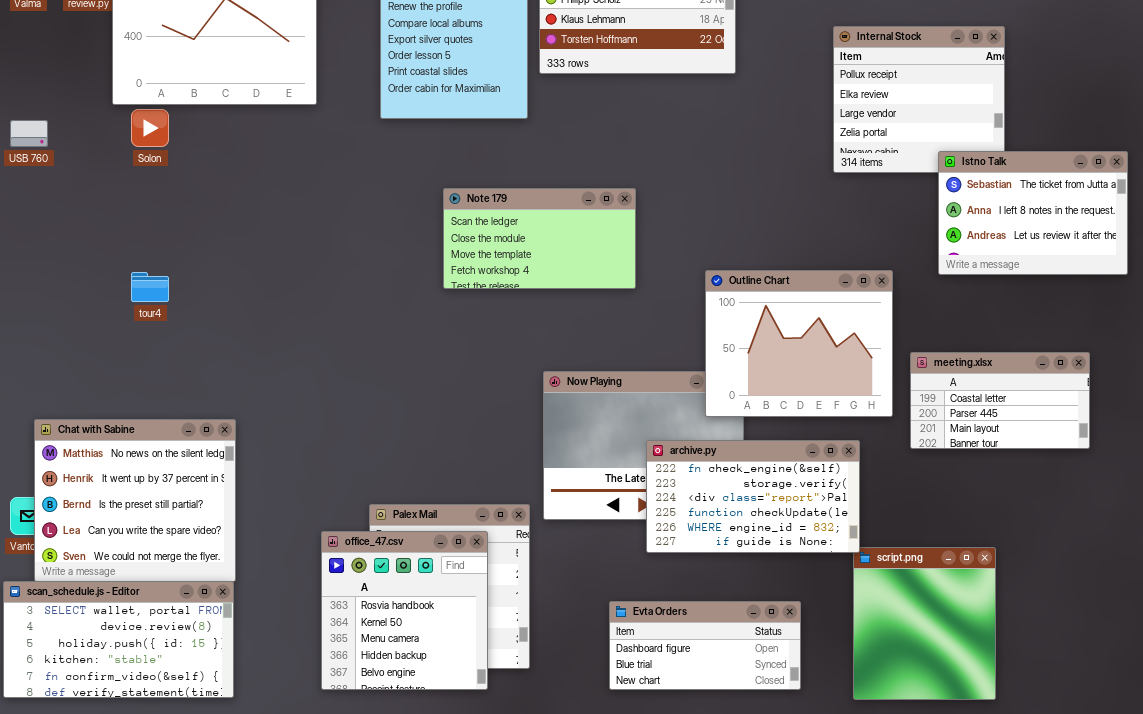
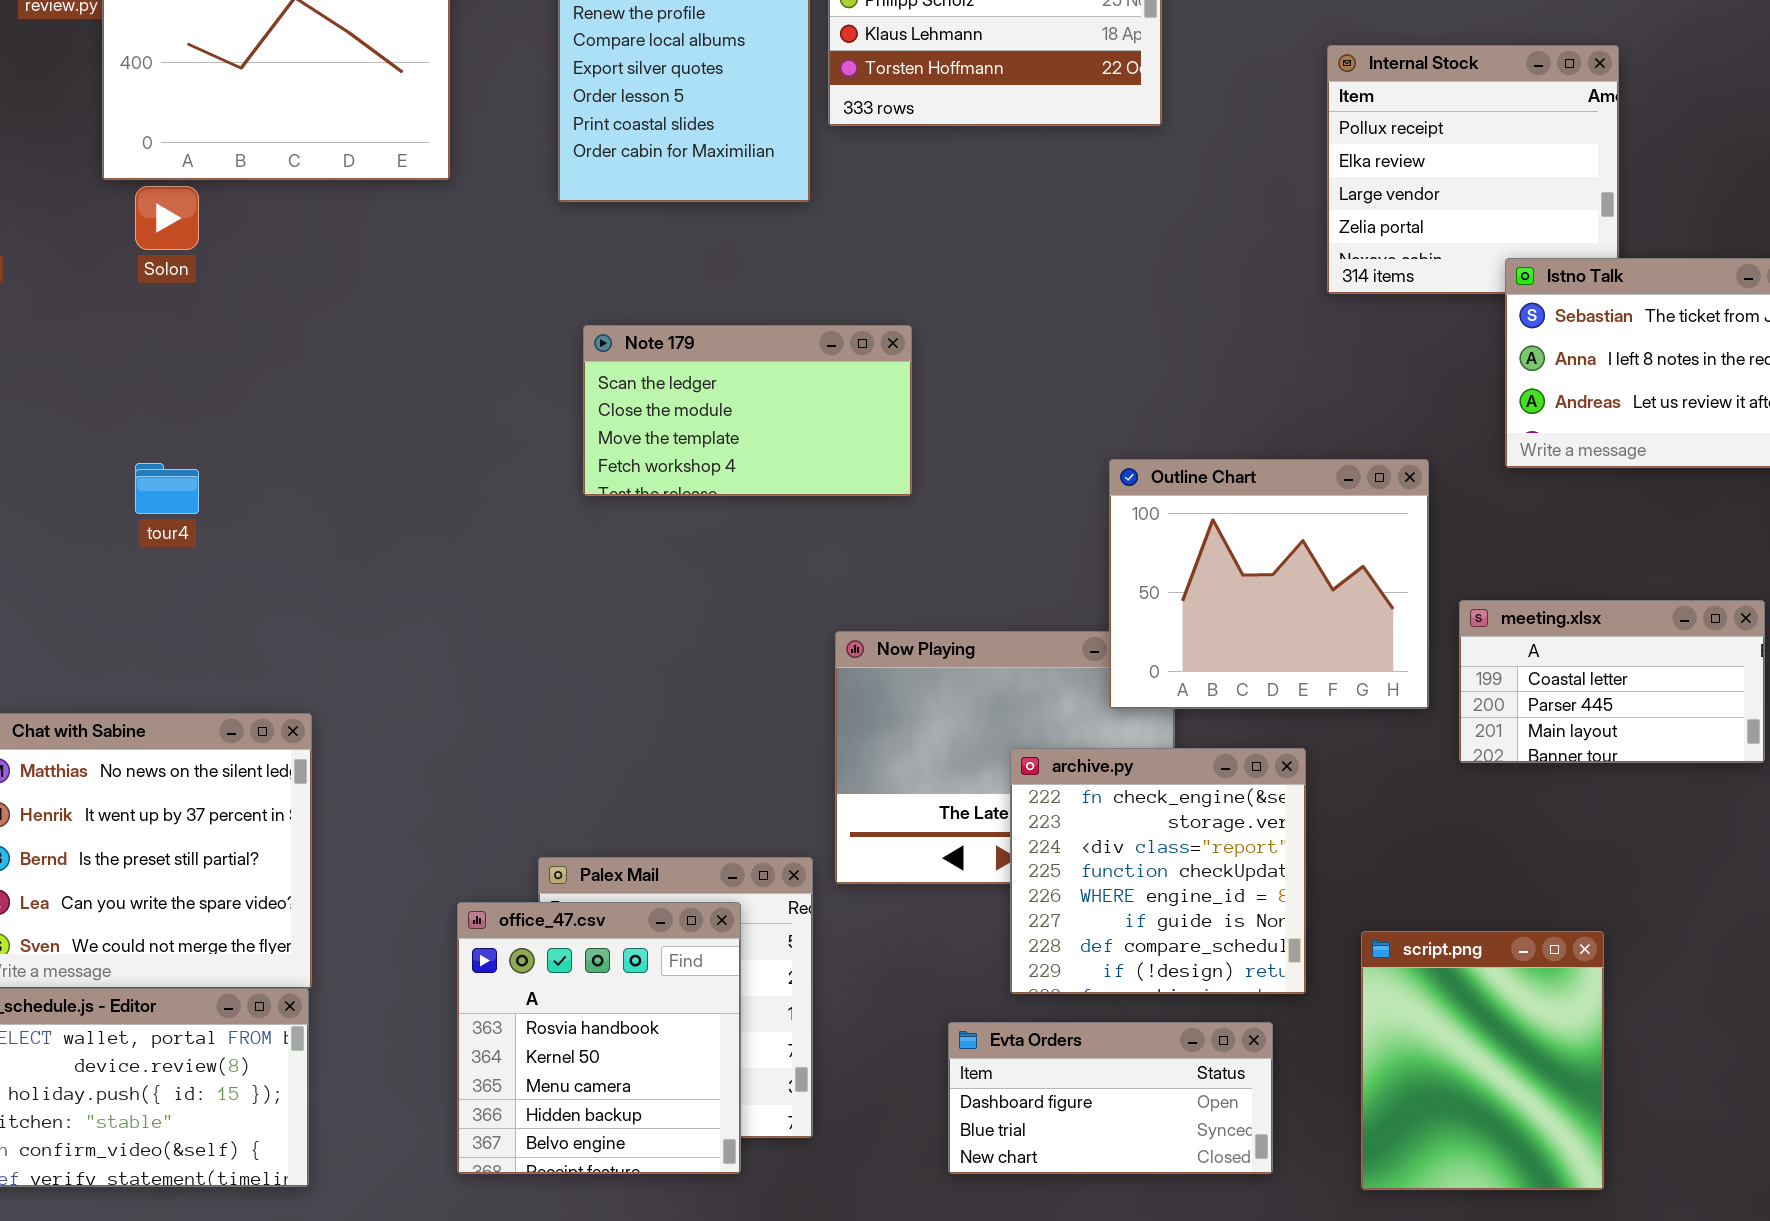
Note 179: [443,188,636,289] -> [583,325,912,496], moved
archive.py: [646,440,860,553] -> [1010,748,1306,994], resized

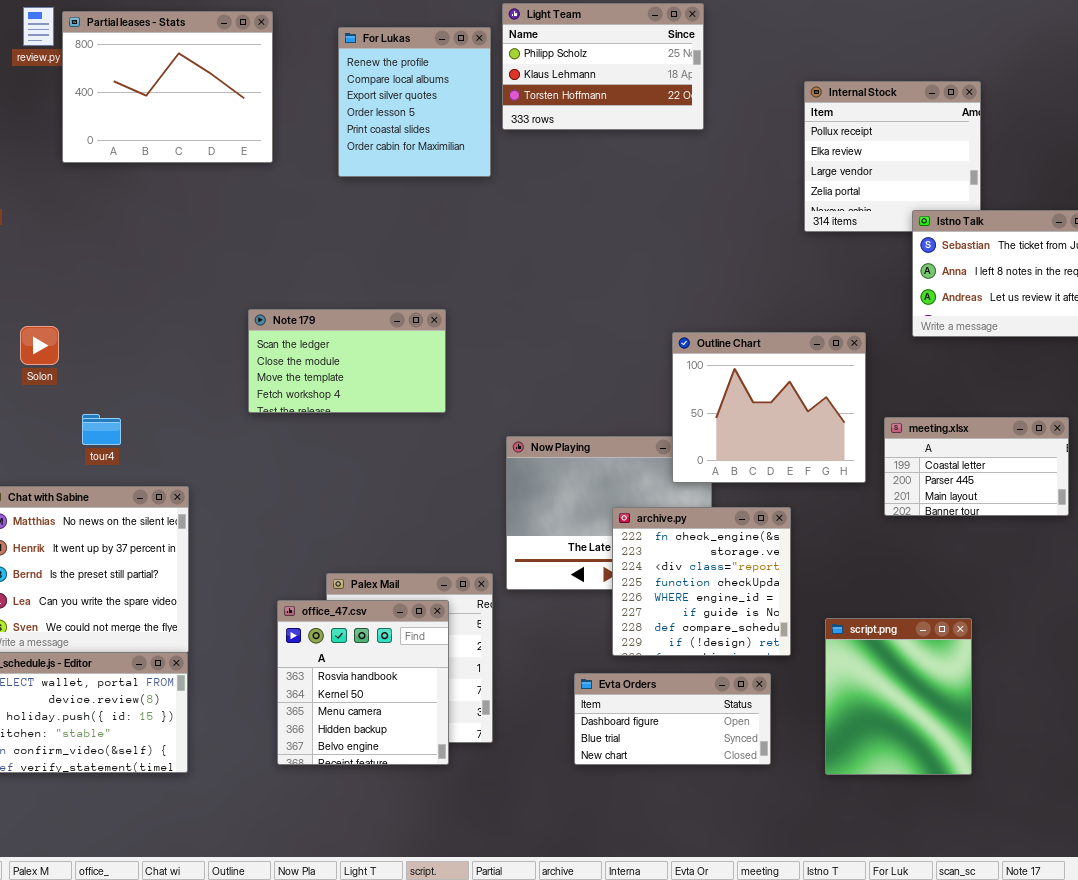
Solon: [135,186,199,250] -> [20,326,59,365], moved
Note 179: [583,325,912,496] -> [248,309,446,413], moved
tour4: [135,463,199,514] -> [82,414,121,445], moved

